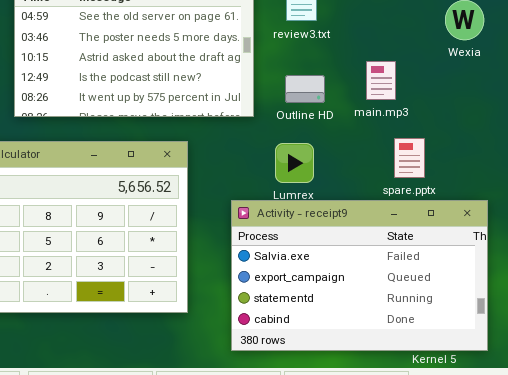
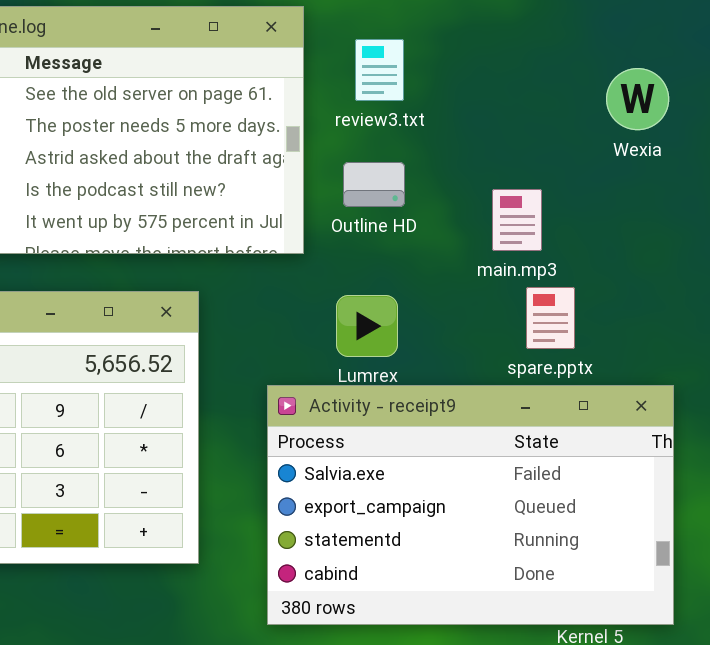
main.mp3: [366,61,396,100] -> [492,189,542,251], moved
Outline HD: [285,75,325,103] -> [343,162,405,207], moved

